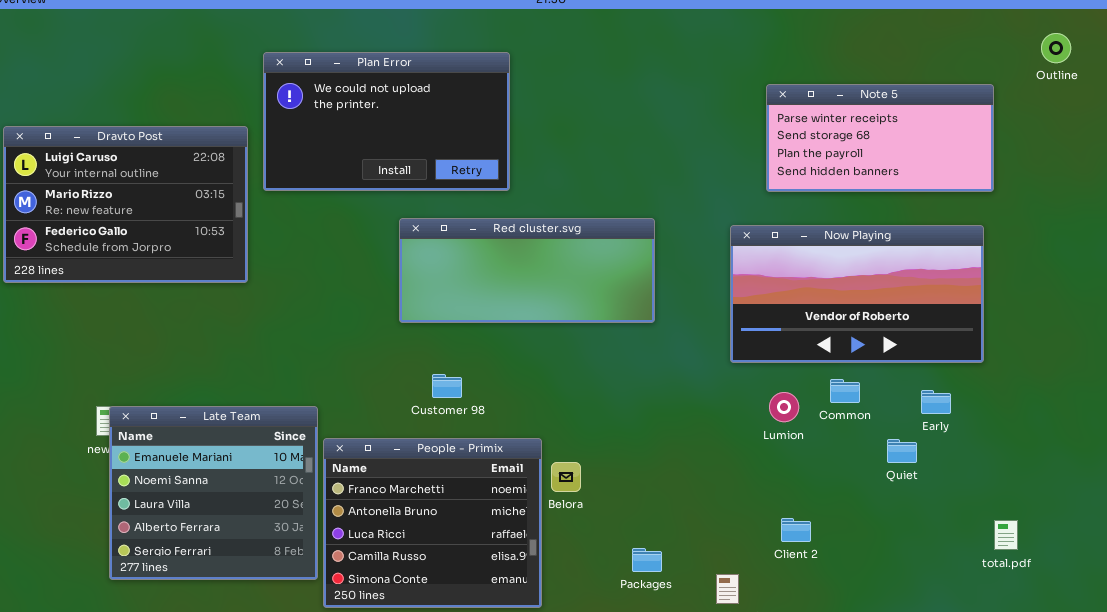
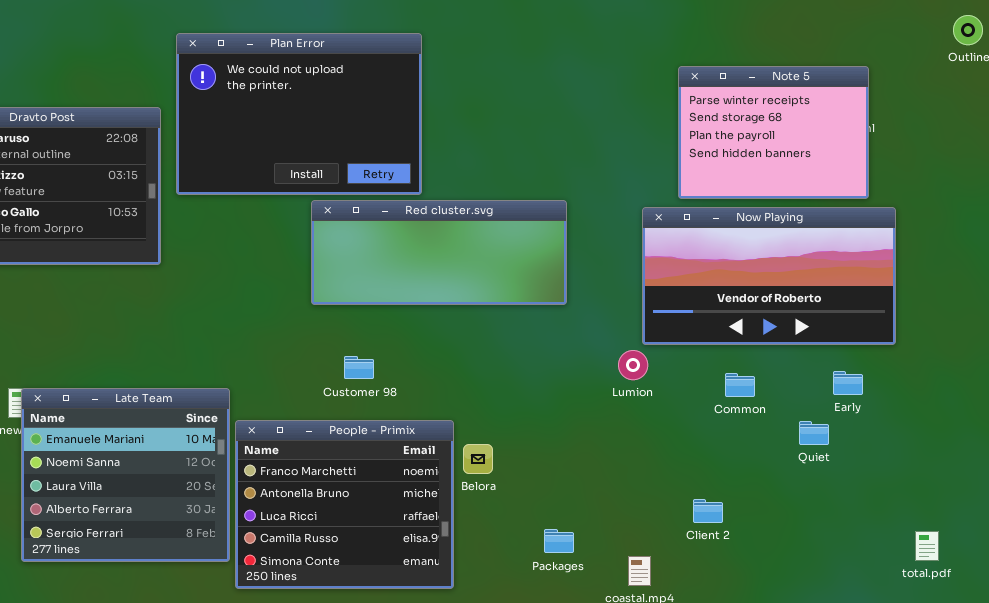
Plan Error: [263,52,510,191] -> [176,33,422,195], resized
Note 5: [766,84,994,192] -> [678,66,869,199], resized
Common: [830,379,860,403] -> [725,373,755,397], moved
Lumion: [769,392,799,422] -> [618,350,648,380], moved
total.pdf: [994,520,1018,550] -> [915,531,939,561], moved

